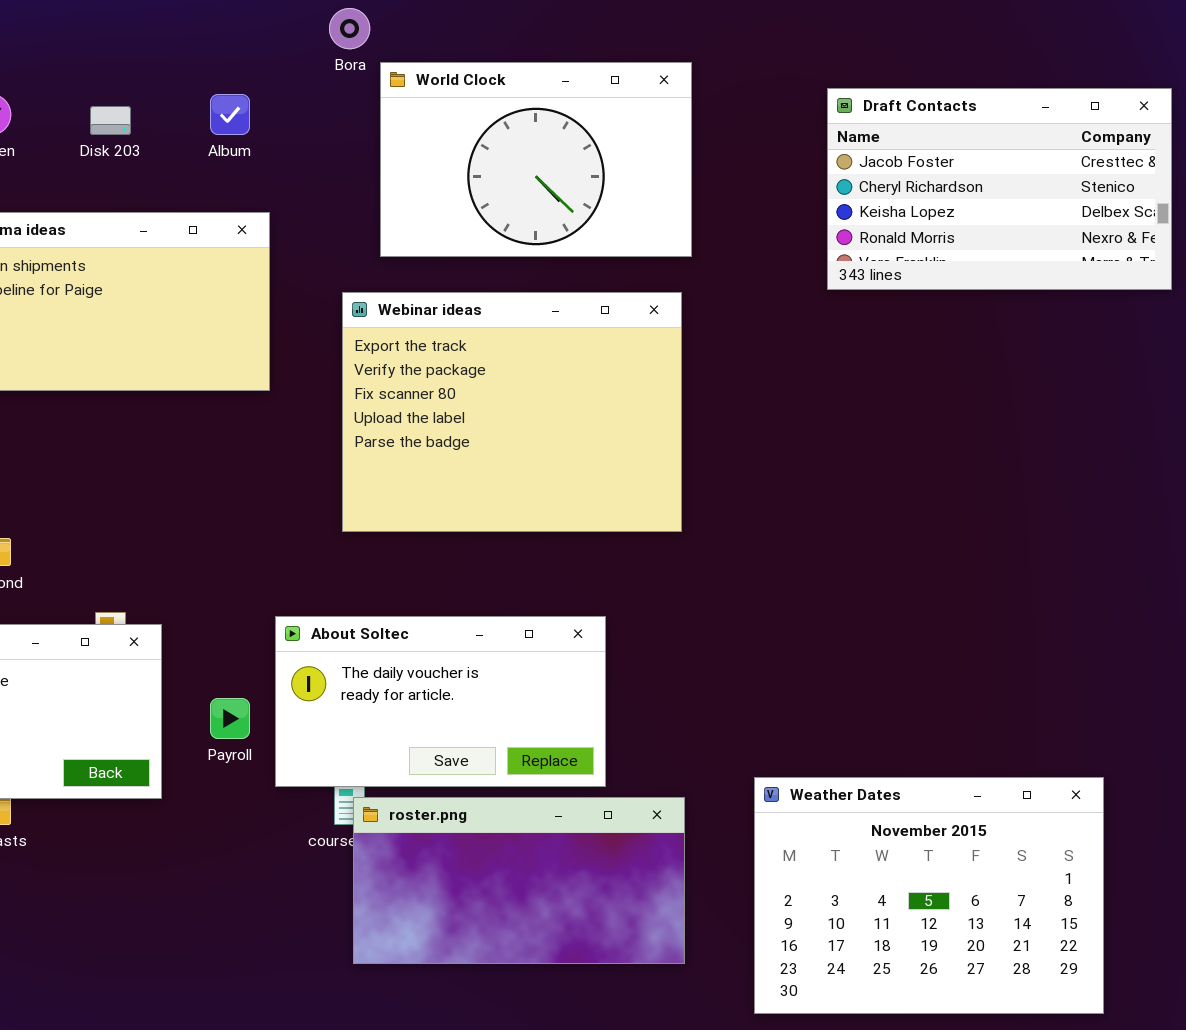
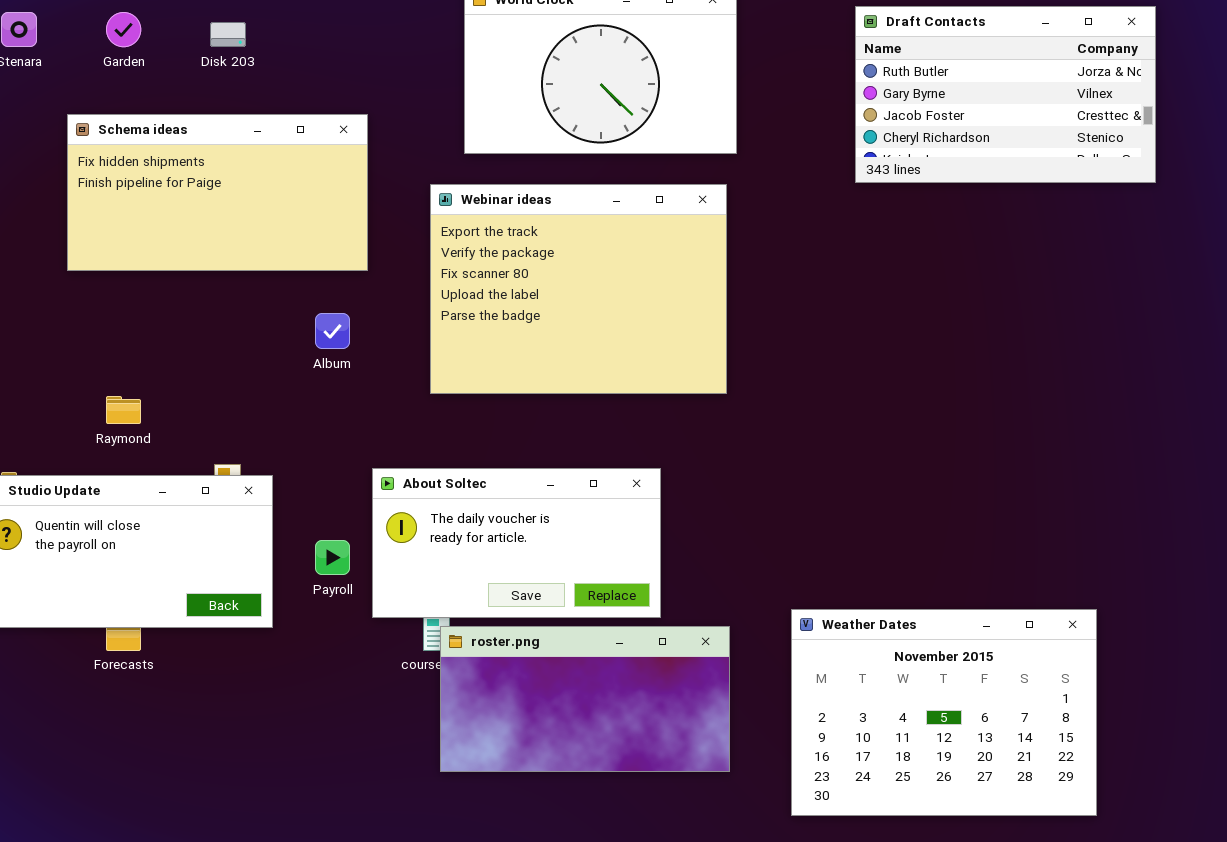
Draft Contacts: [827,88,1172,290] -> [855,6,1156,183], scrolled up 2 rows
Album: [210,94,250,135] -> [315,313,350,349], moved

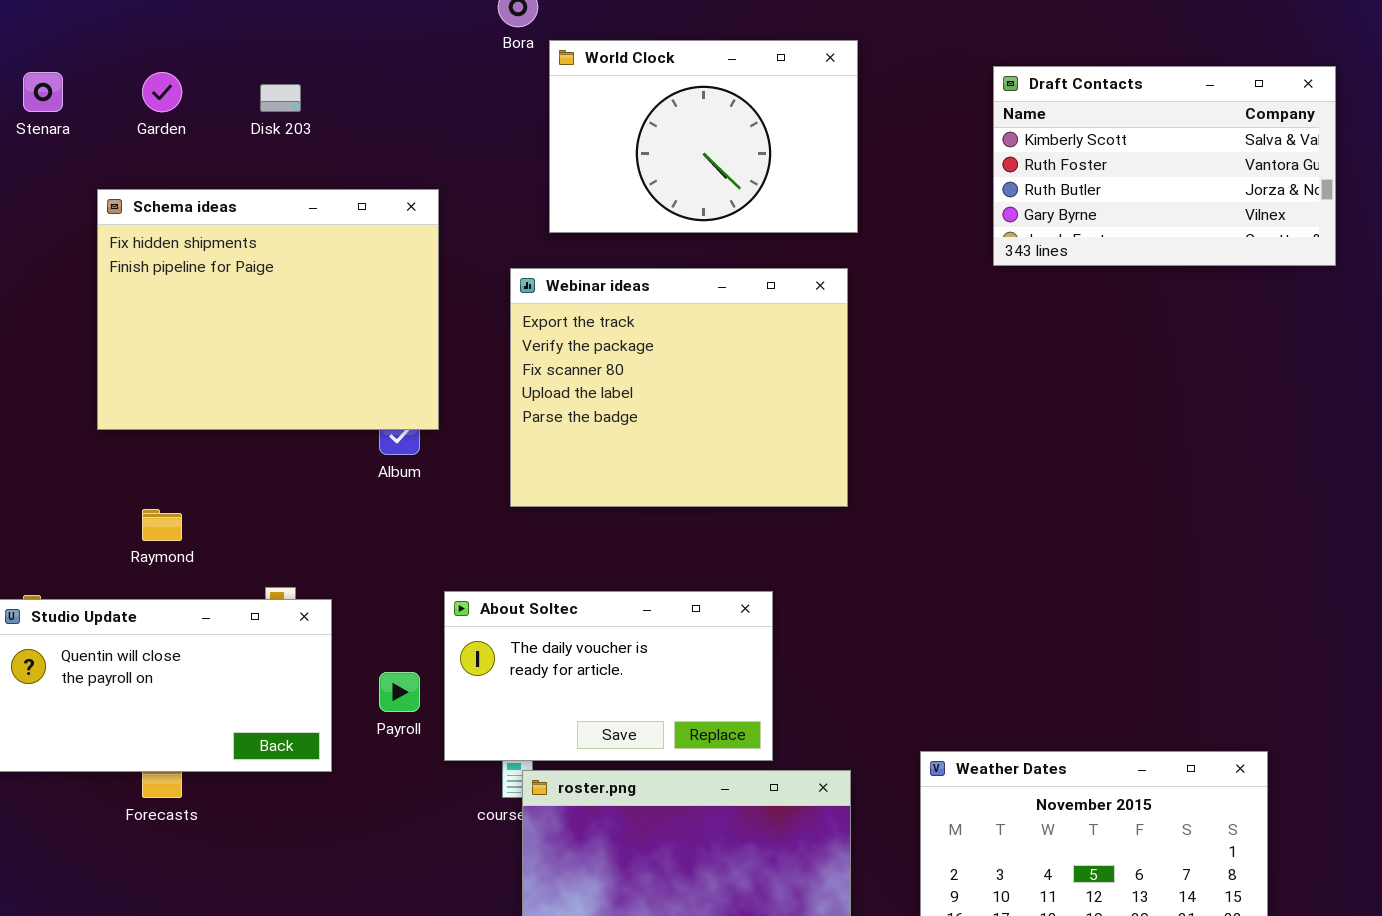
Draft Contacts: [855,6,1156,183] -> [993,66,1336,266], scrolled up 2 rows
Schema ideas: [67,114,368,271] -> [97,189,439,430], resized

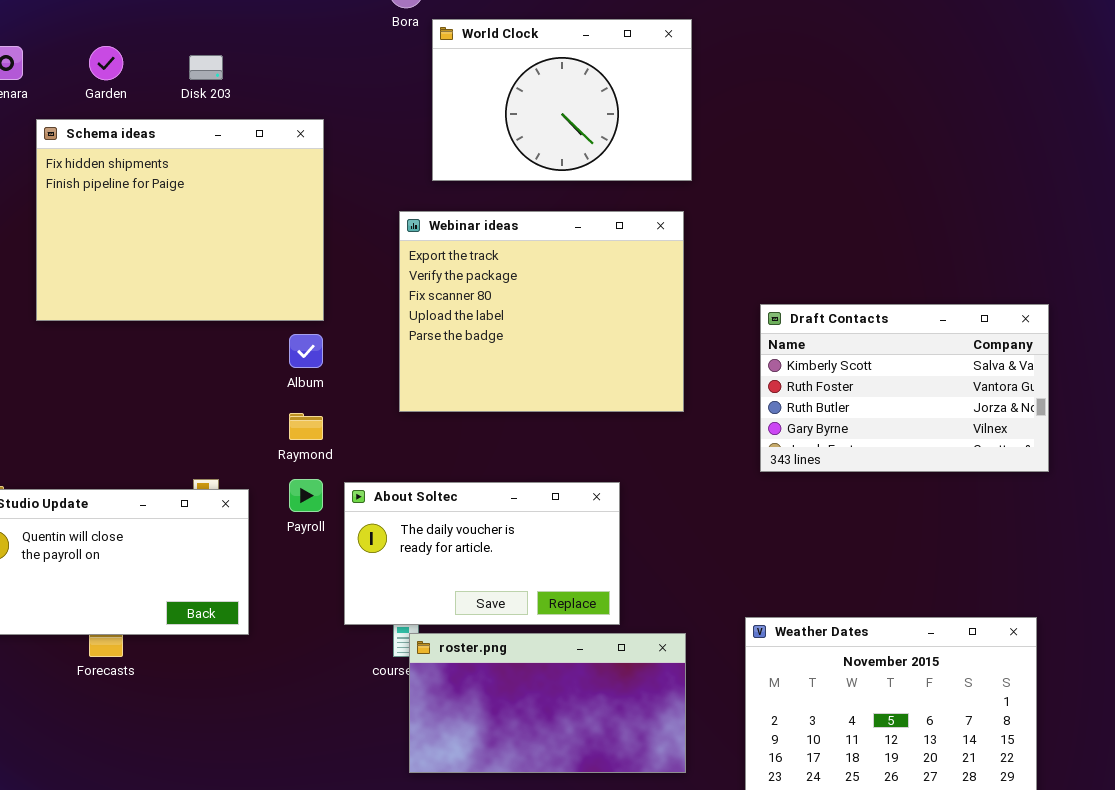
Draft Contacts: [993,66,1336,266] -> [760,304,1049,472], moved
Schema ideas: [97,189,439,430] -> [36,119,324,321], moved
Raymond: [142,509,182,541] -> [289,413,323,440], moved
Payroll: [379,672,420,712] -> [289,479,323,512], moved

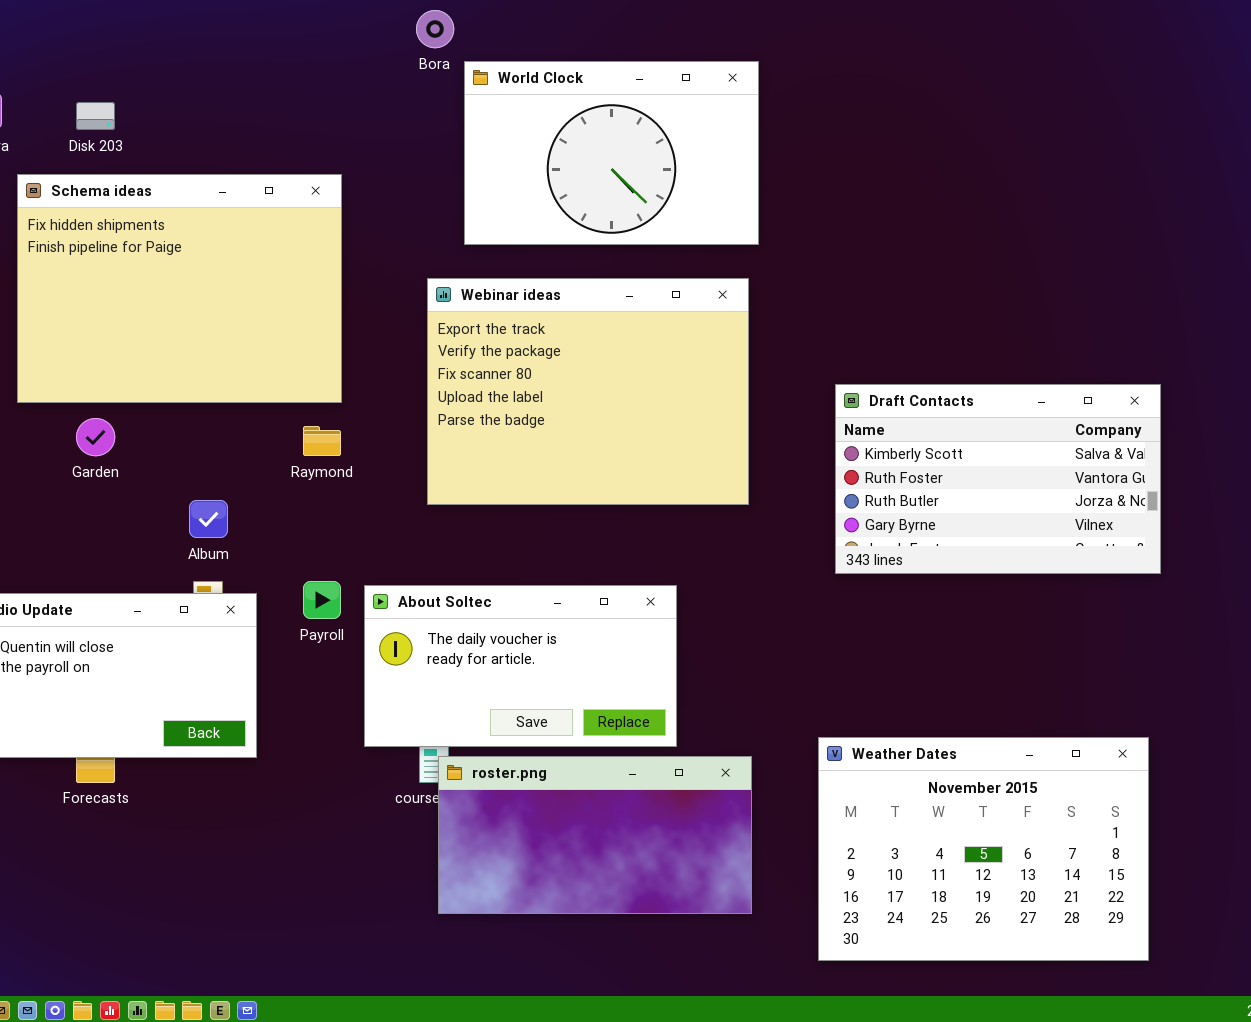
Garden: [89,46,123,80] -> [76,418,115,456], moved
Disk 203: [189,55,223,80] -> [76,102,115,130], moved
Album: [289,334,323,368] -> [189,500,228,538], moved
Raymond: [289,413,323,440] -> [303,426,341,456], moved

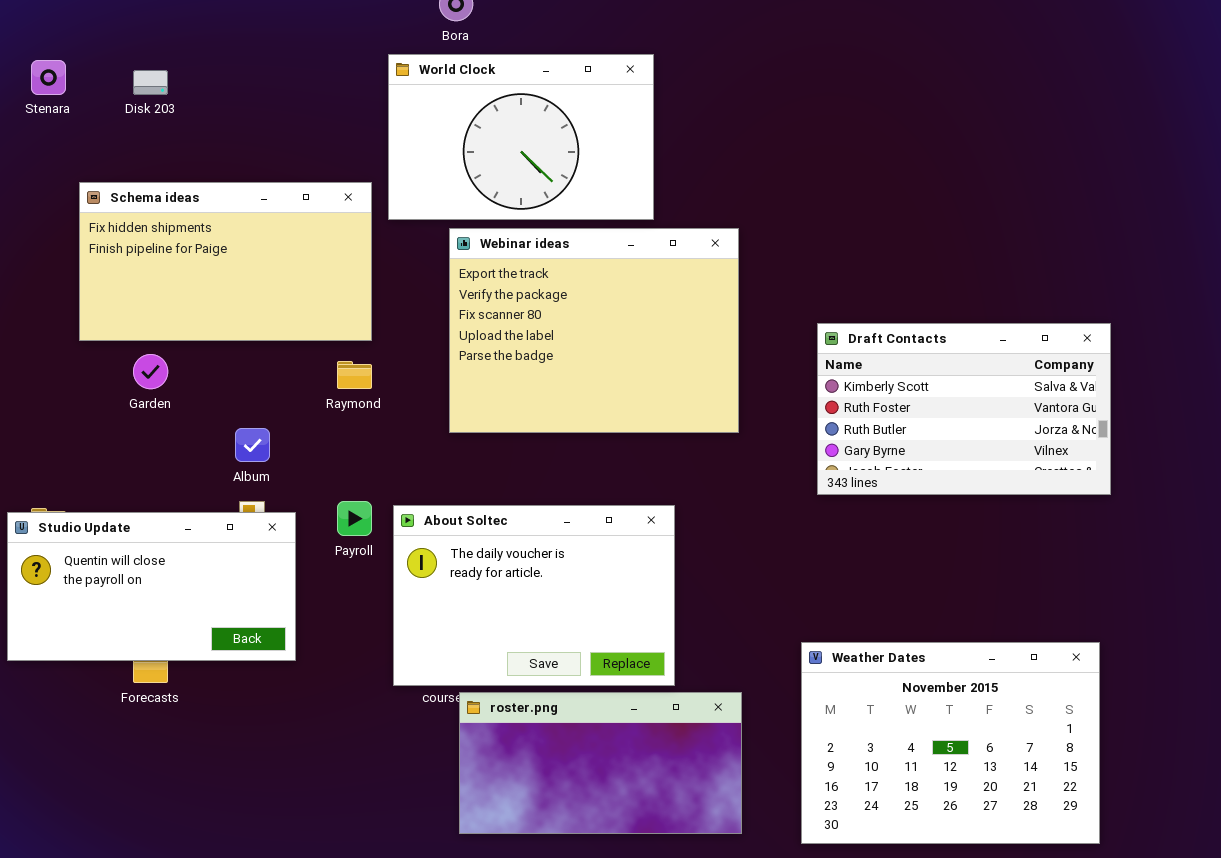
World Clock: [464,61,759,245] -> [388,54,654,220], moved
Schema ideas: [17,174,342,403] -> [79,182,372,341], resized
About Soltec: [364,585,677,747] -> [393,505,675,686], resized
roster.png: [438,756,752,914] -> [459,692,742,834], moved

